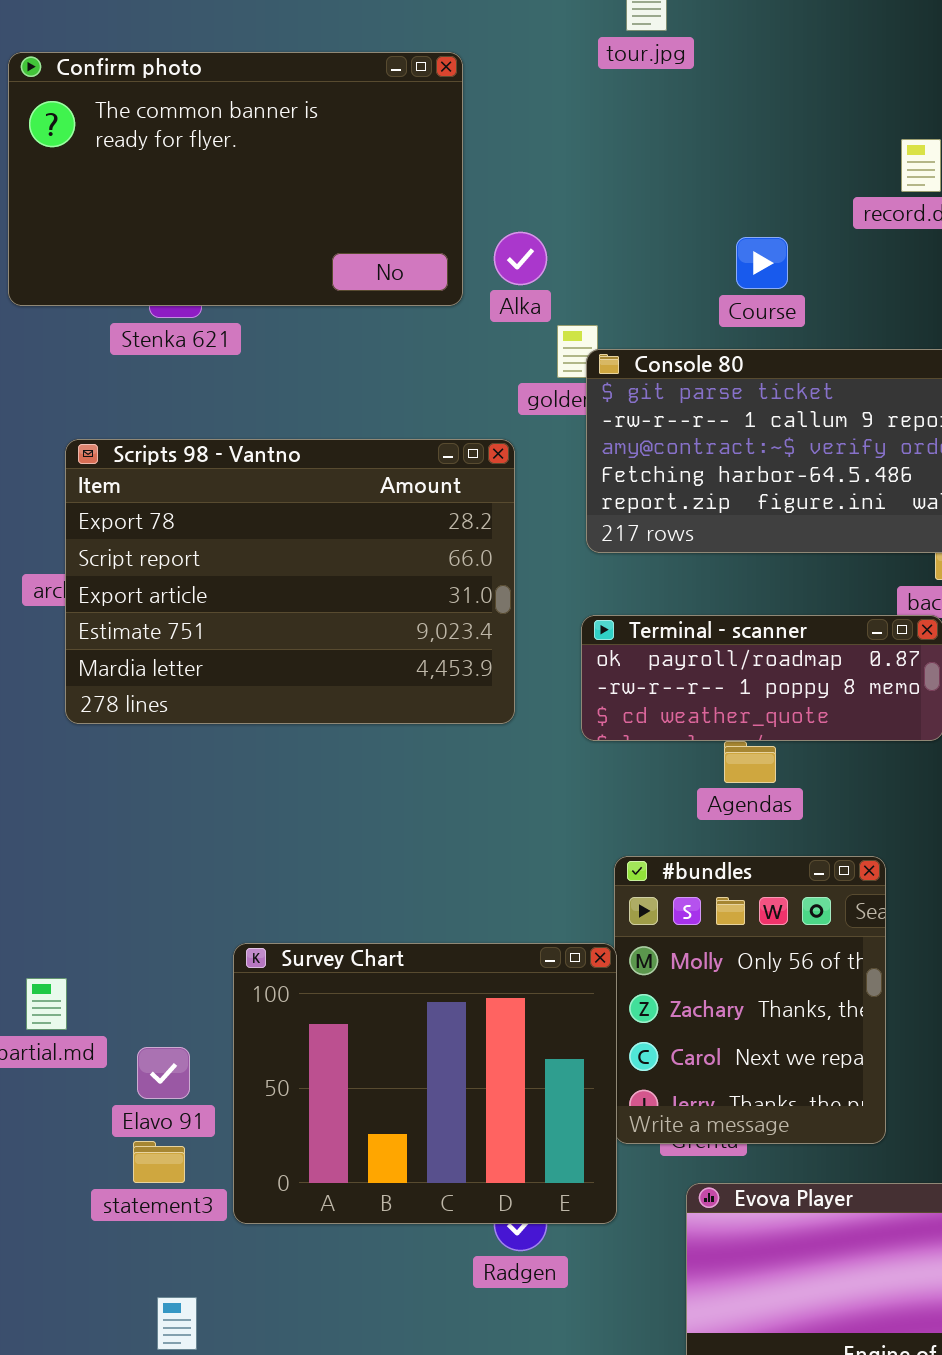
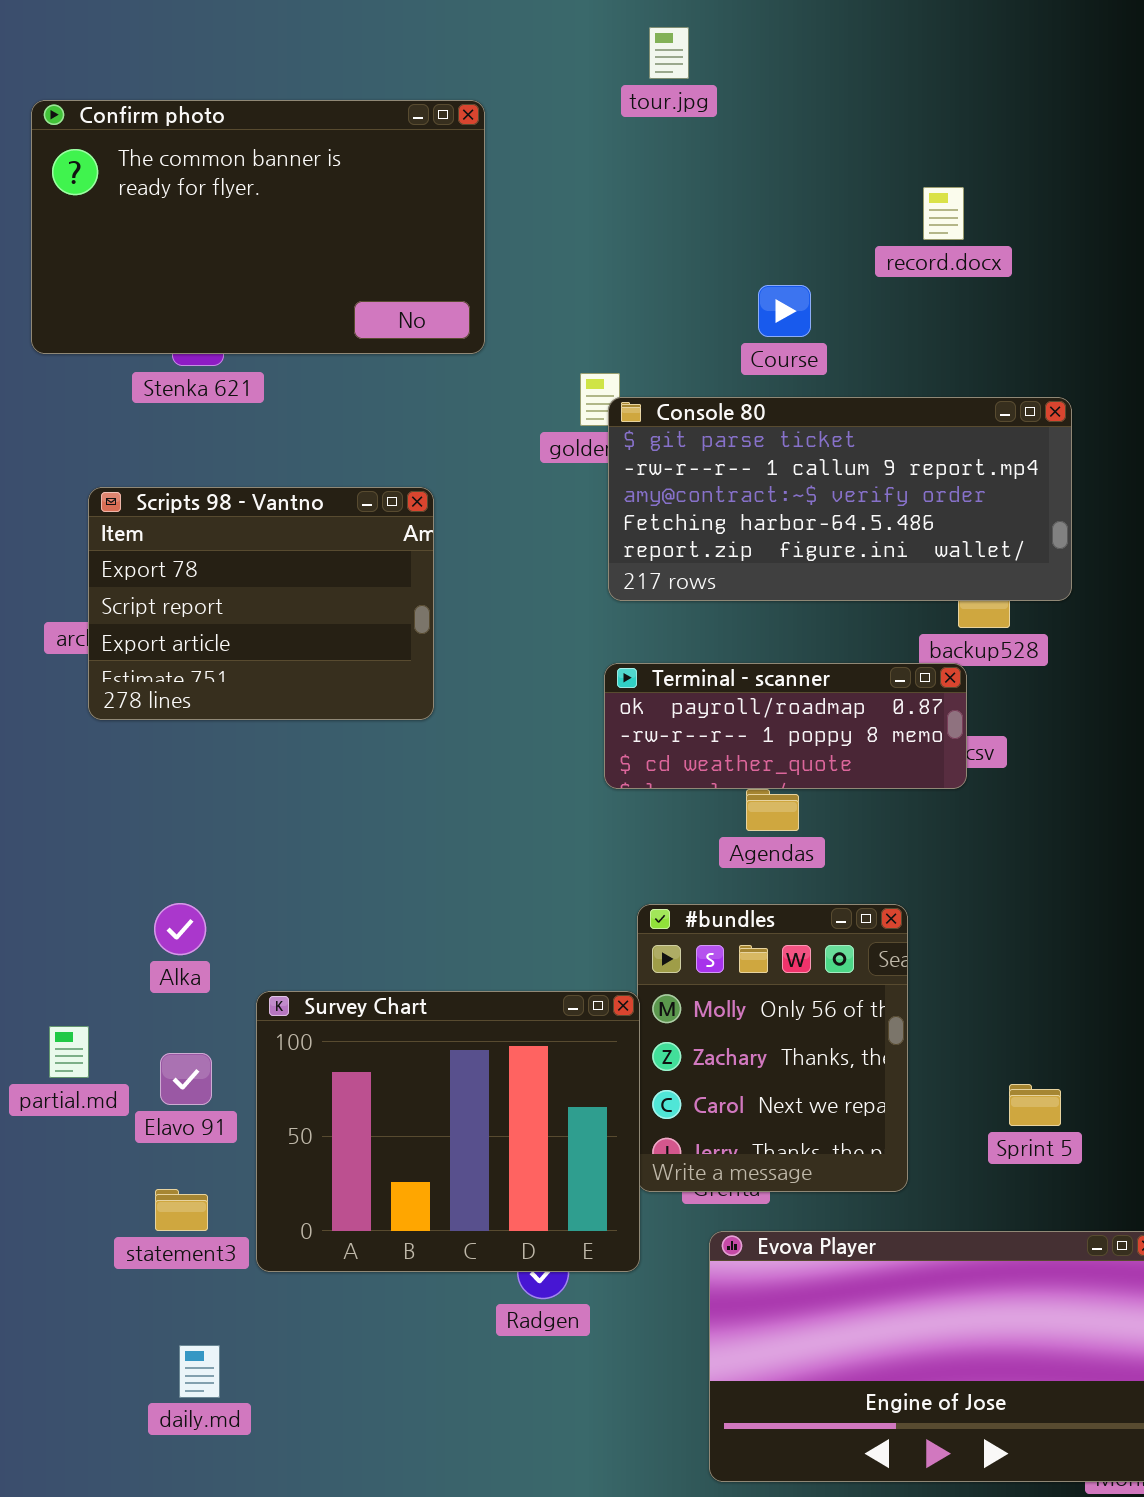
Alka: [494,232,547,285] -> [154,903,206,955], moved
Scripts 98 - Vantno: [65,439,515,724] -> [88,487,434,720], resized
Elavo 91: [137,1047,190,1099] -> [160,1053,212,1105], moved

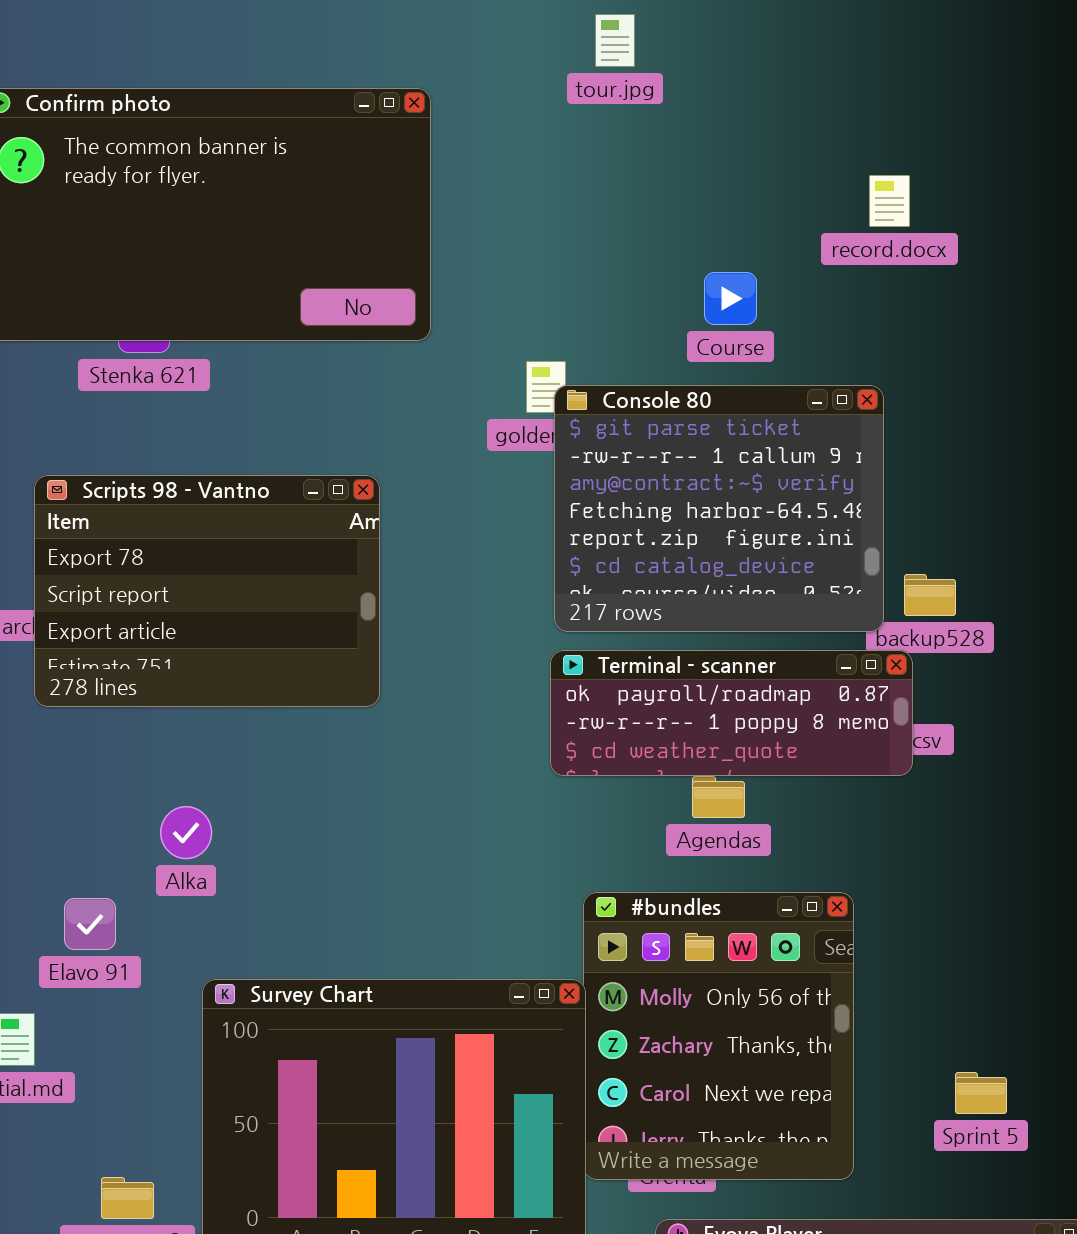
Console 80: [608,397,1072,601] -> [554,385,884,632], resized
Alka: [154,903,206,955] -> [160,806,212,859], moved
Elavo 91: [160,1053,212,1105] -> [64,898,116,950], moved

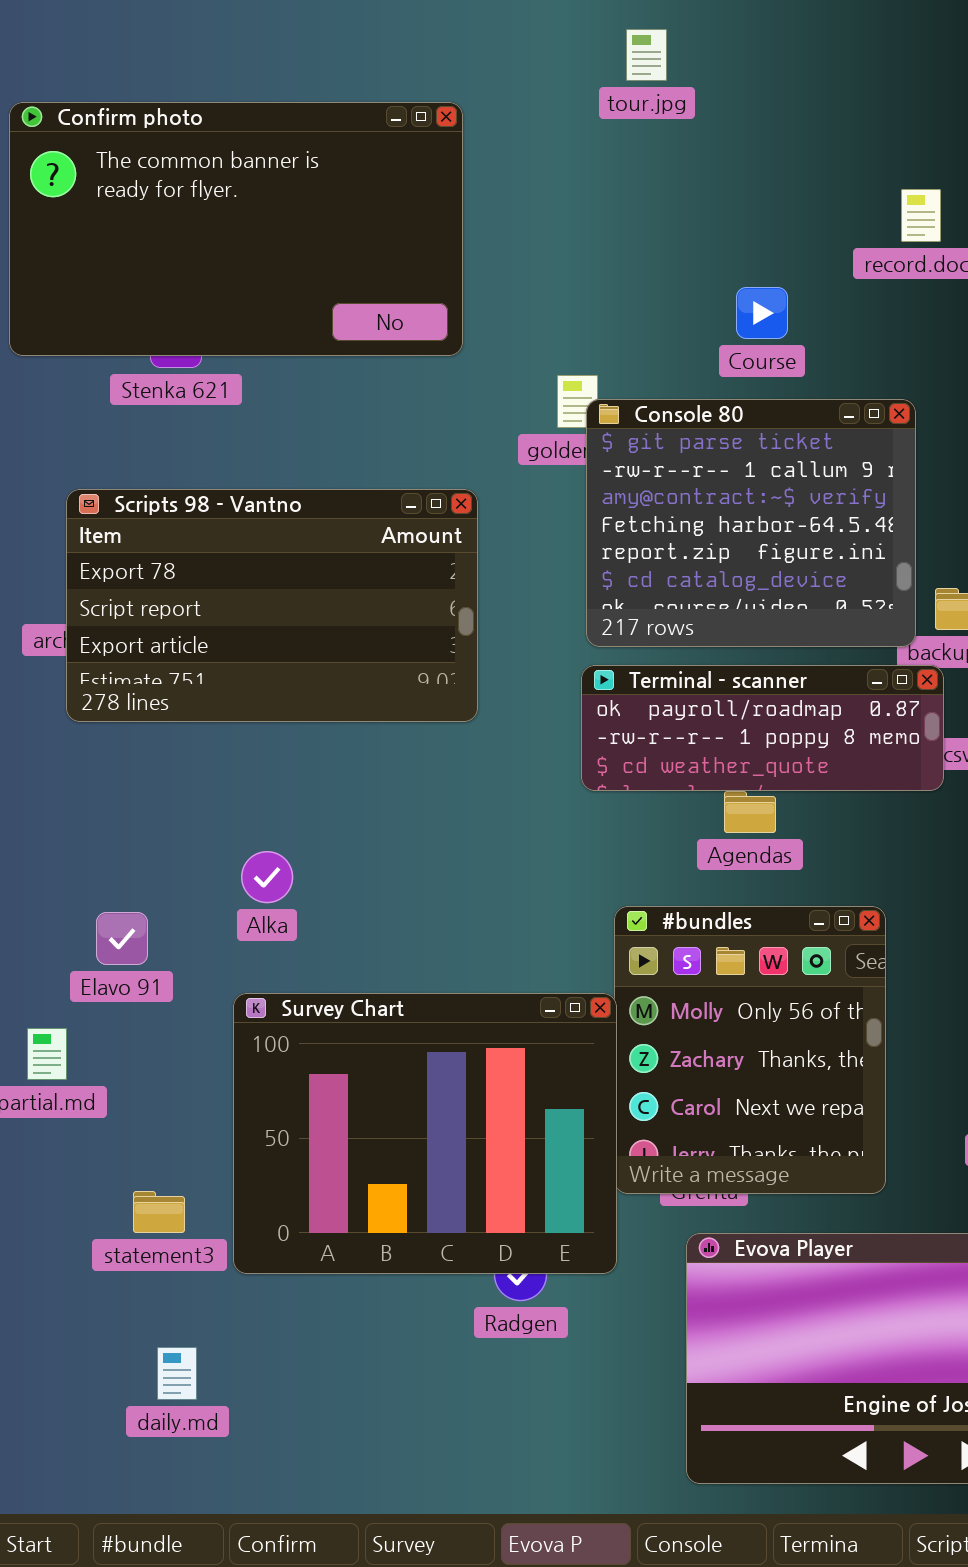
Scripts 98 - Vantno: [34,475,380,707] -> [66,489,478,722], resized
Alka: [160,806,212,859] -> [241,851,293,903], moved

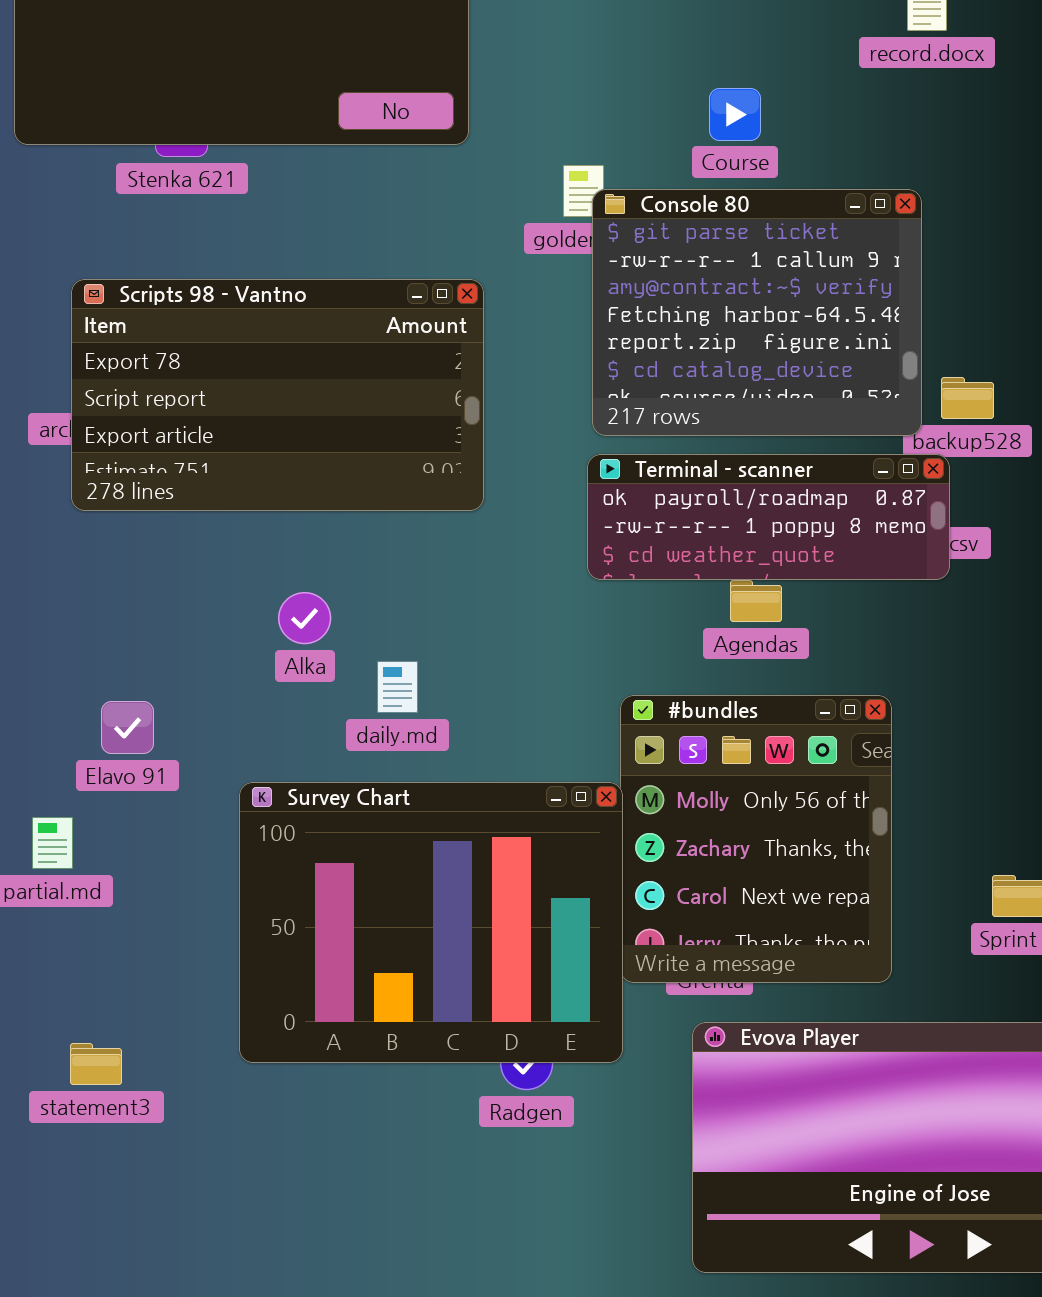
Course: [736,287,788,339] -> [709,88,761,141], moved
Alka: [241,851,293,903] -> [278,592,331,644], moved
statement3: [133,1191,185,1233] -> [70,1043,122,1085], moved
daily.md: [157,1347,197,1400] -> [377,661,418,713], moved

